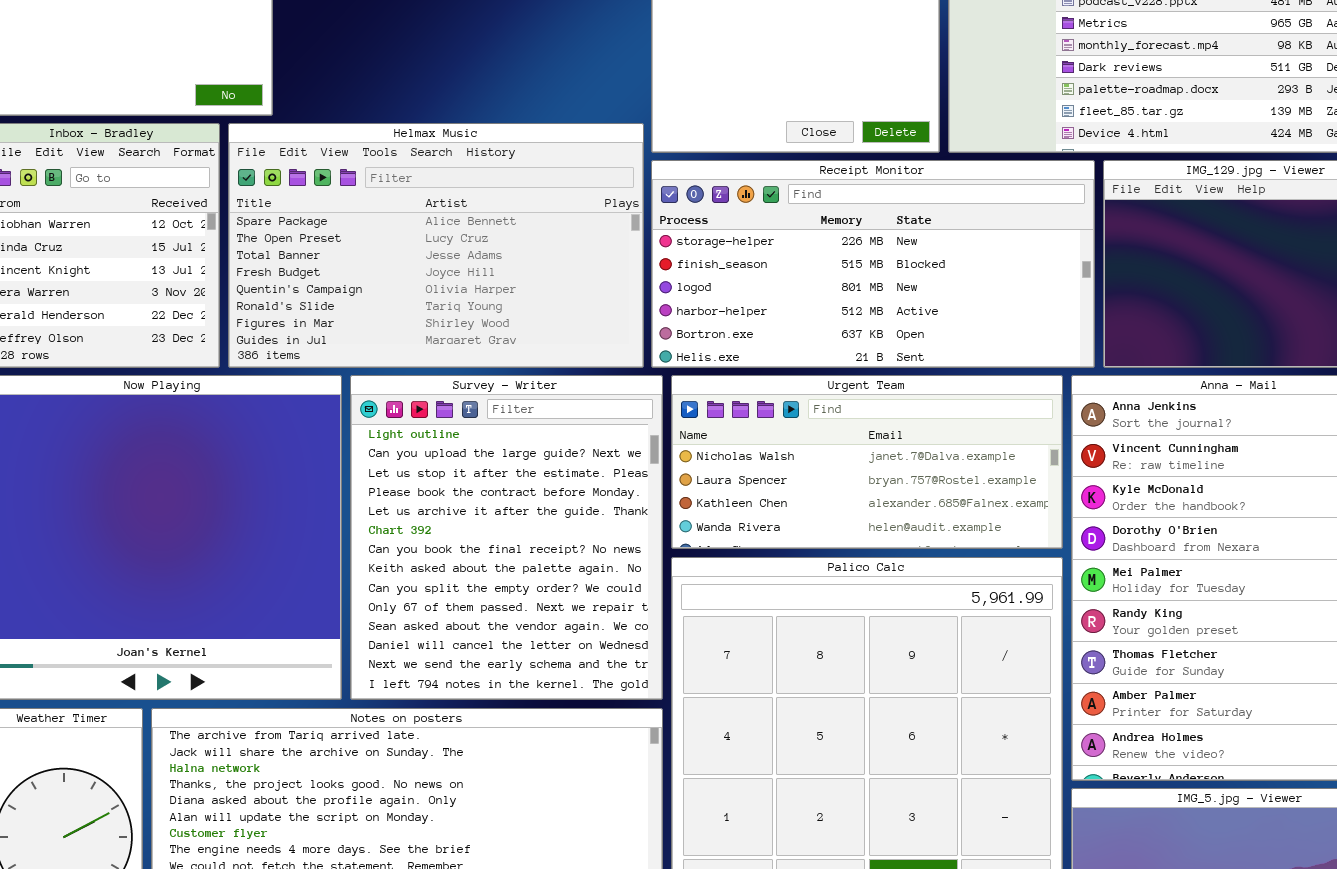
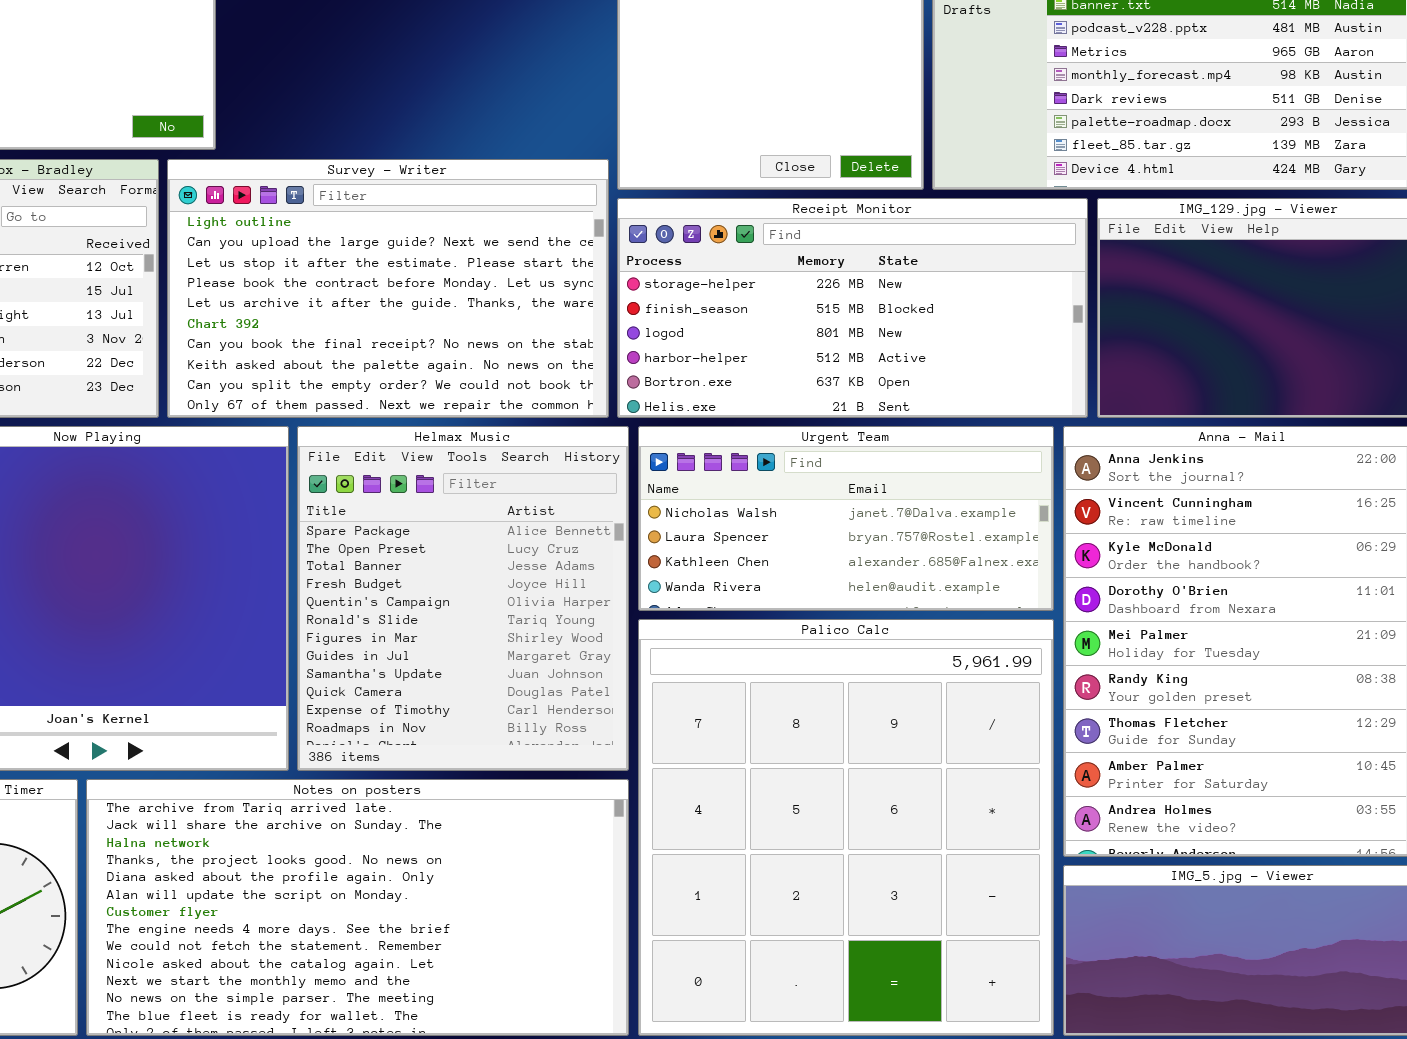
Helmax Music: [228,123,644,368] -> [297,426,629,771], moved, resized
Survey - Writer: [350,375,663,700] -> [167,159,609,418], moved, resized

